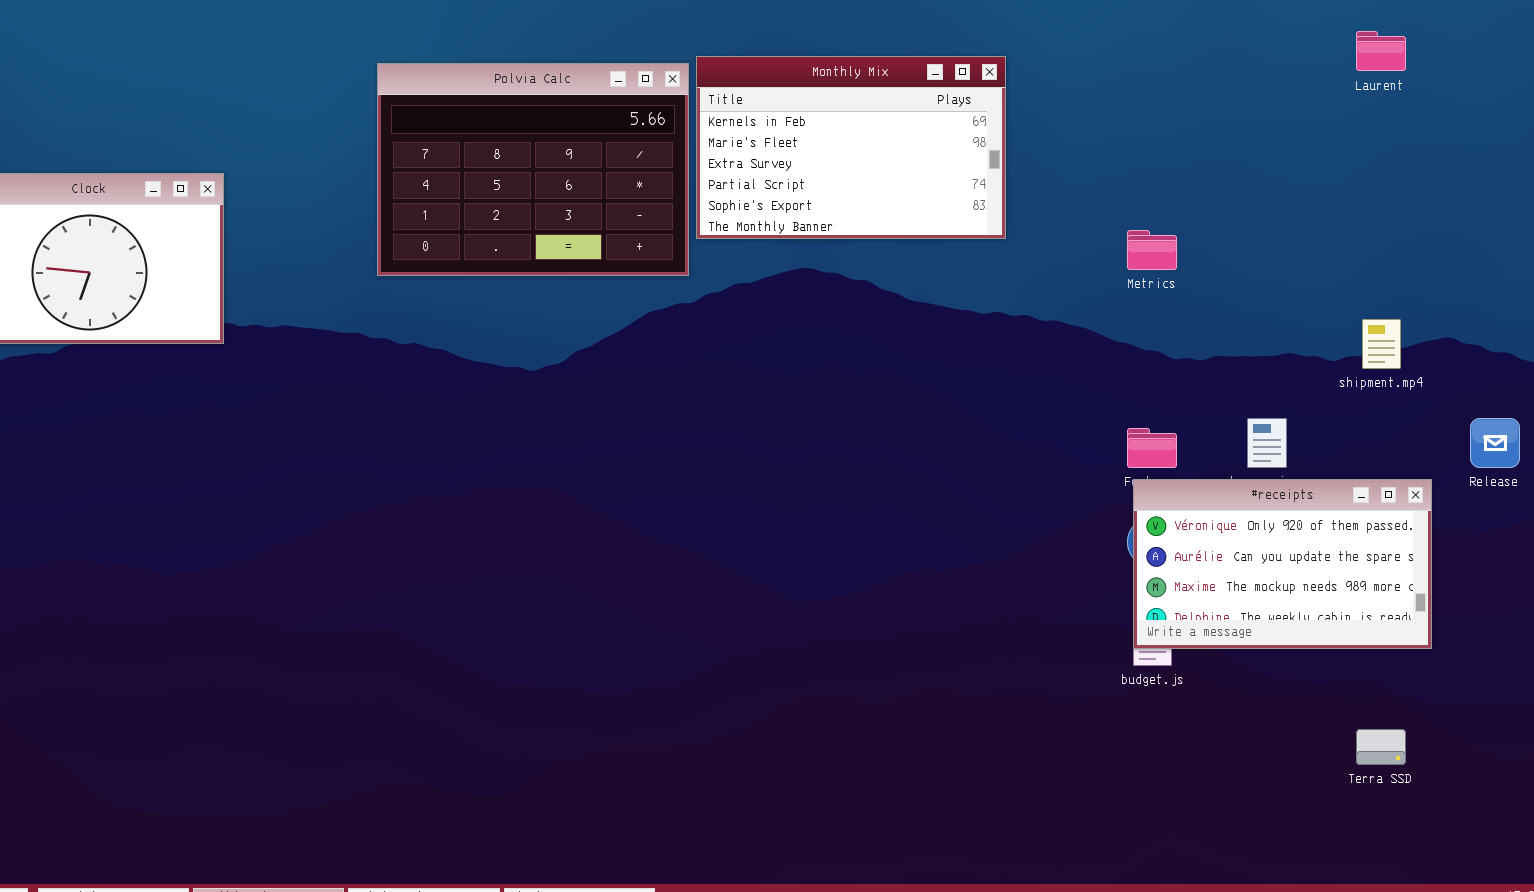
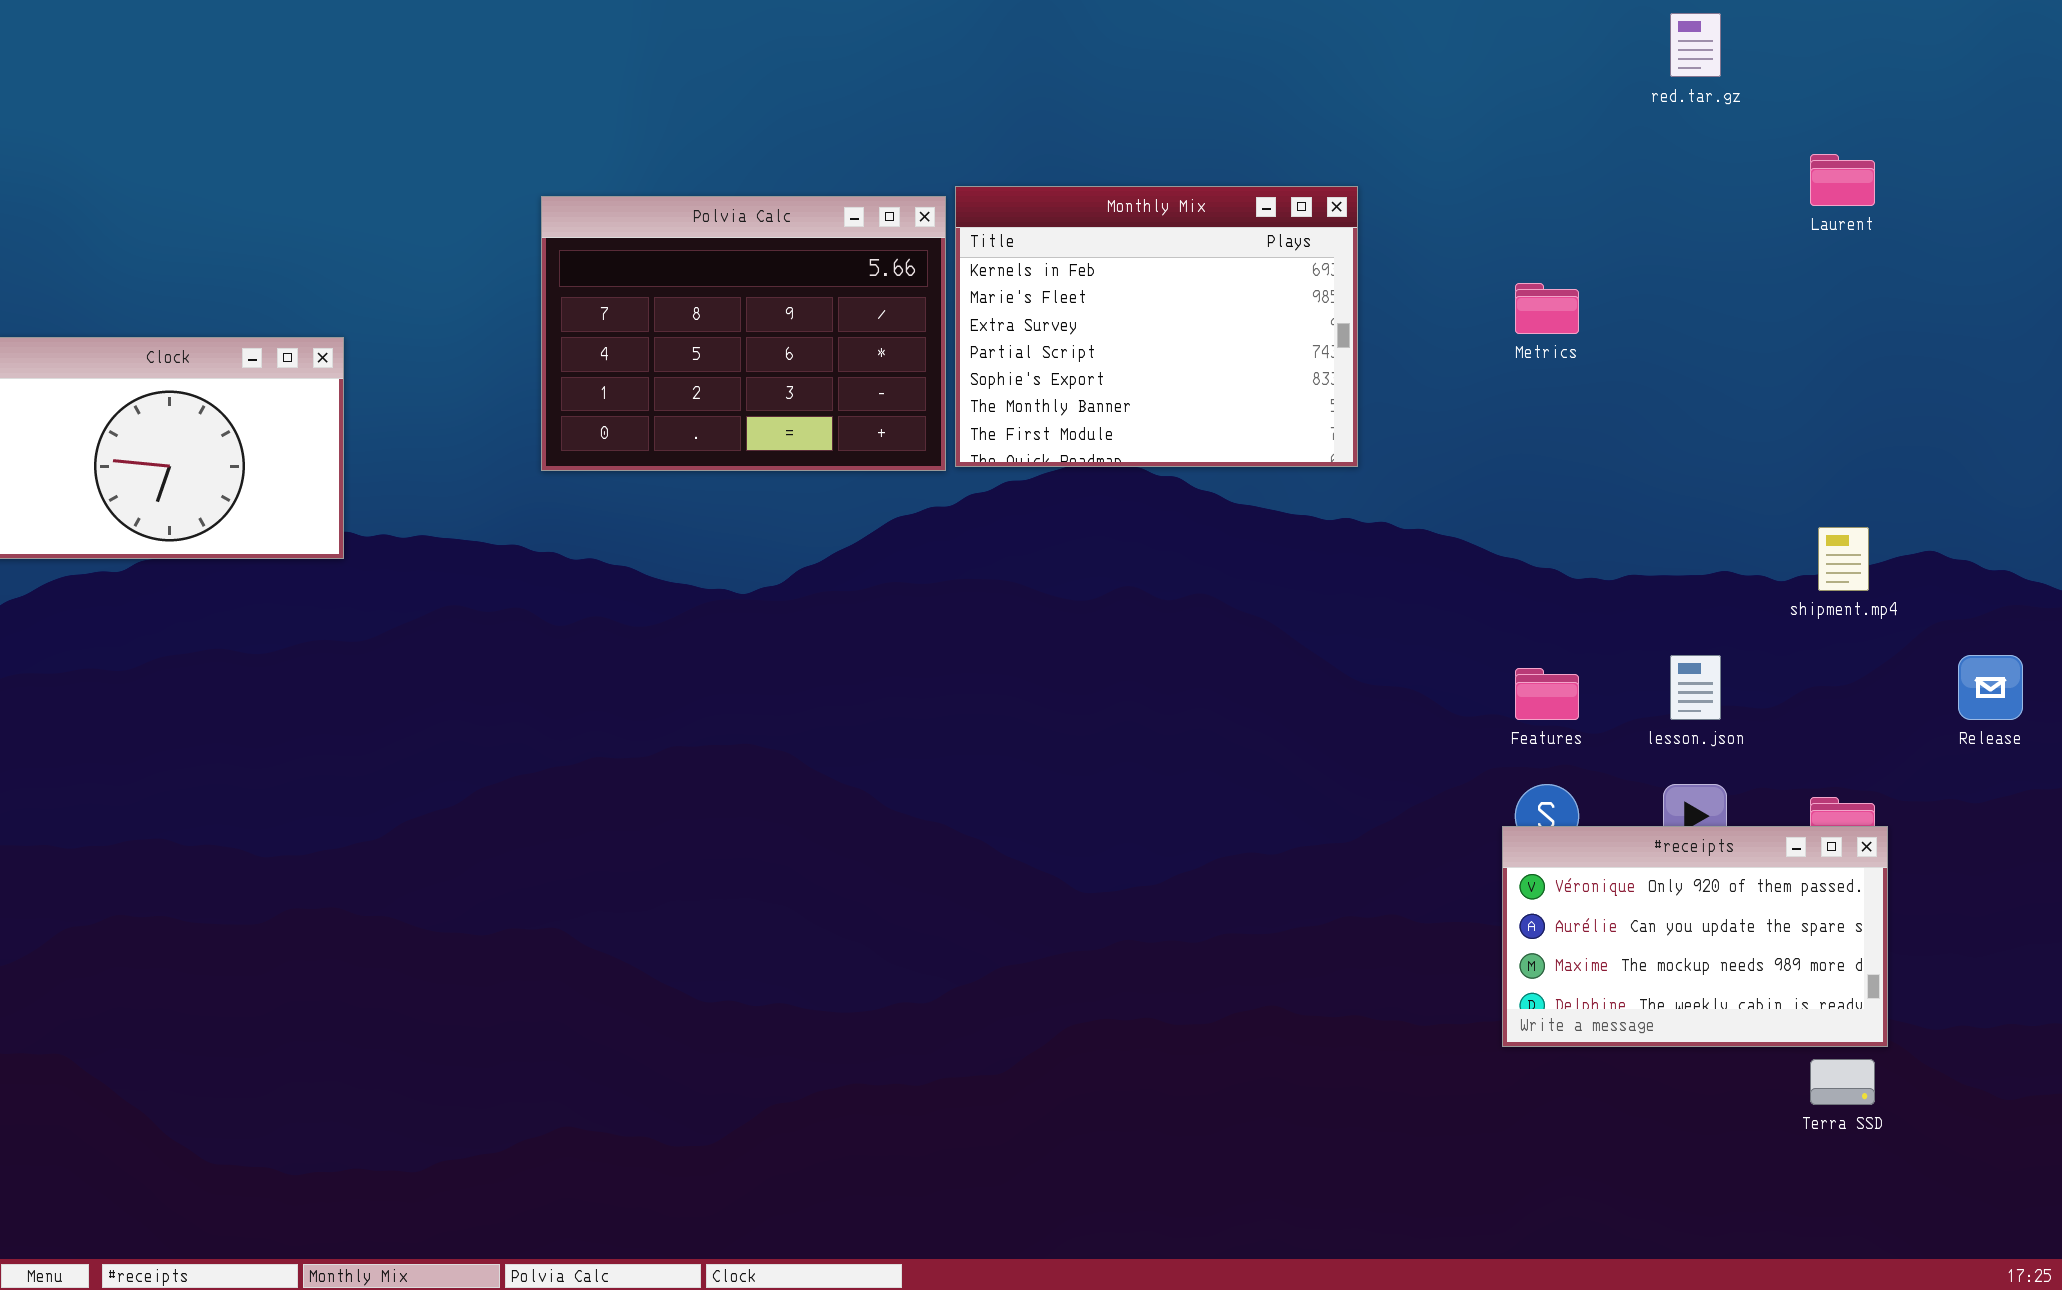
Monthly Mix: [696,56,1006,239] -> [955,186,1358,467], resized
Metrics: [1127,230,1177,270] -> [1515,283,1579,334], moved
#receipts: [1133,479,1432,649] -> [1502,826,1888,1047], moved

